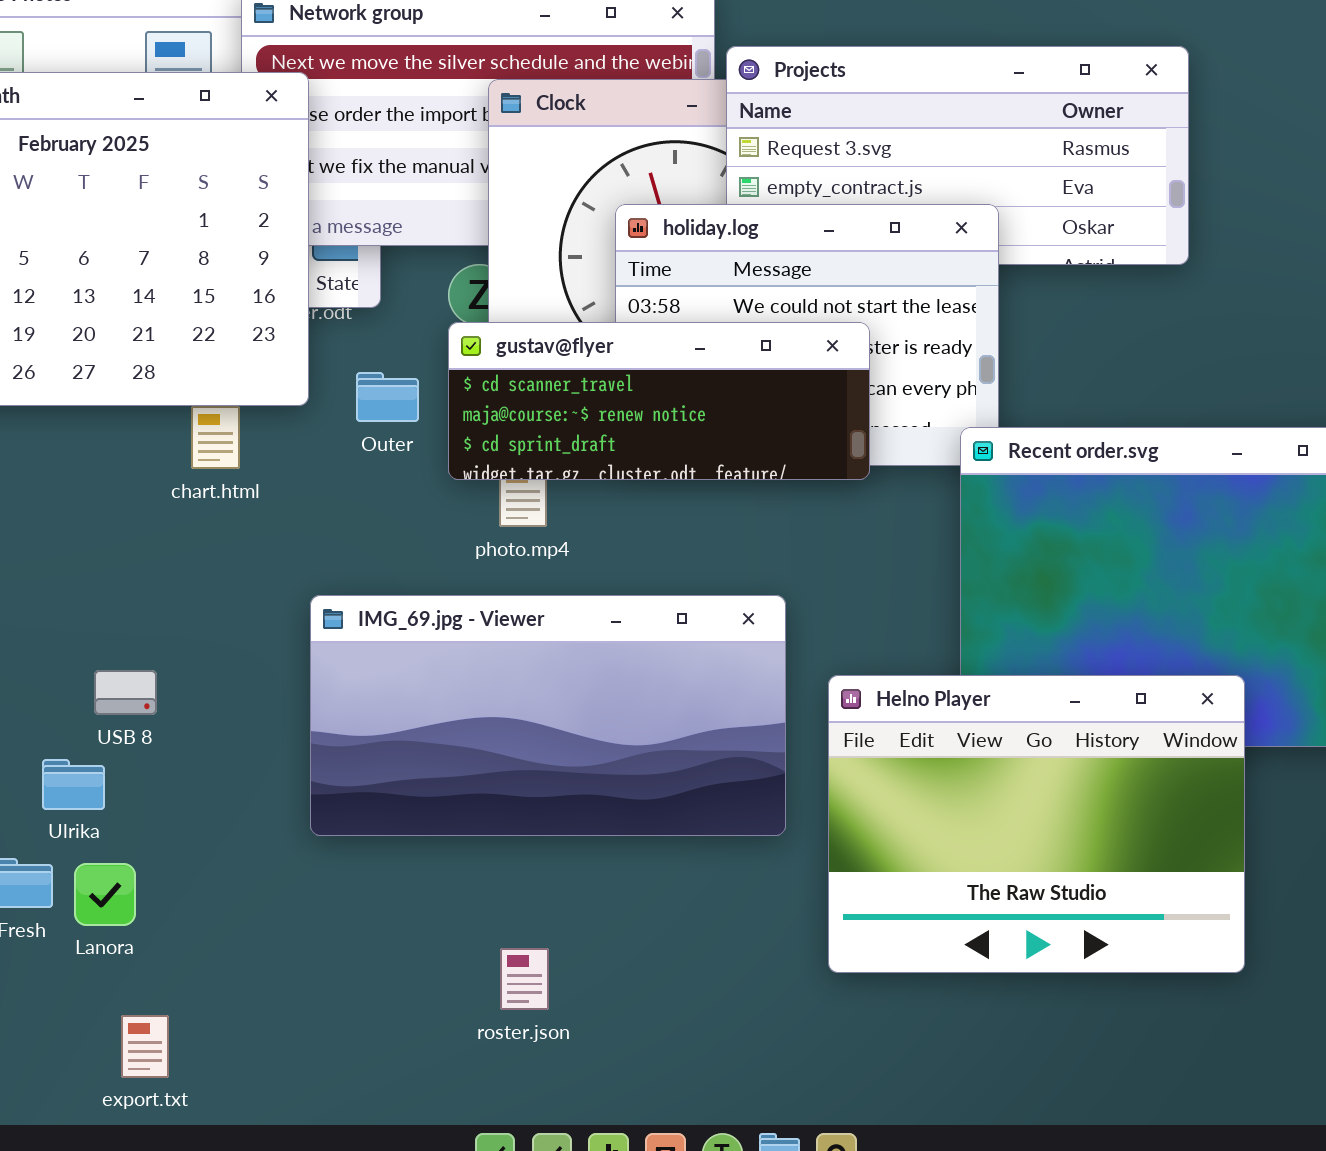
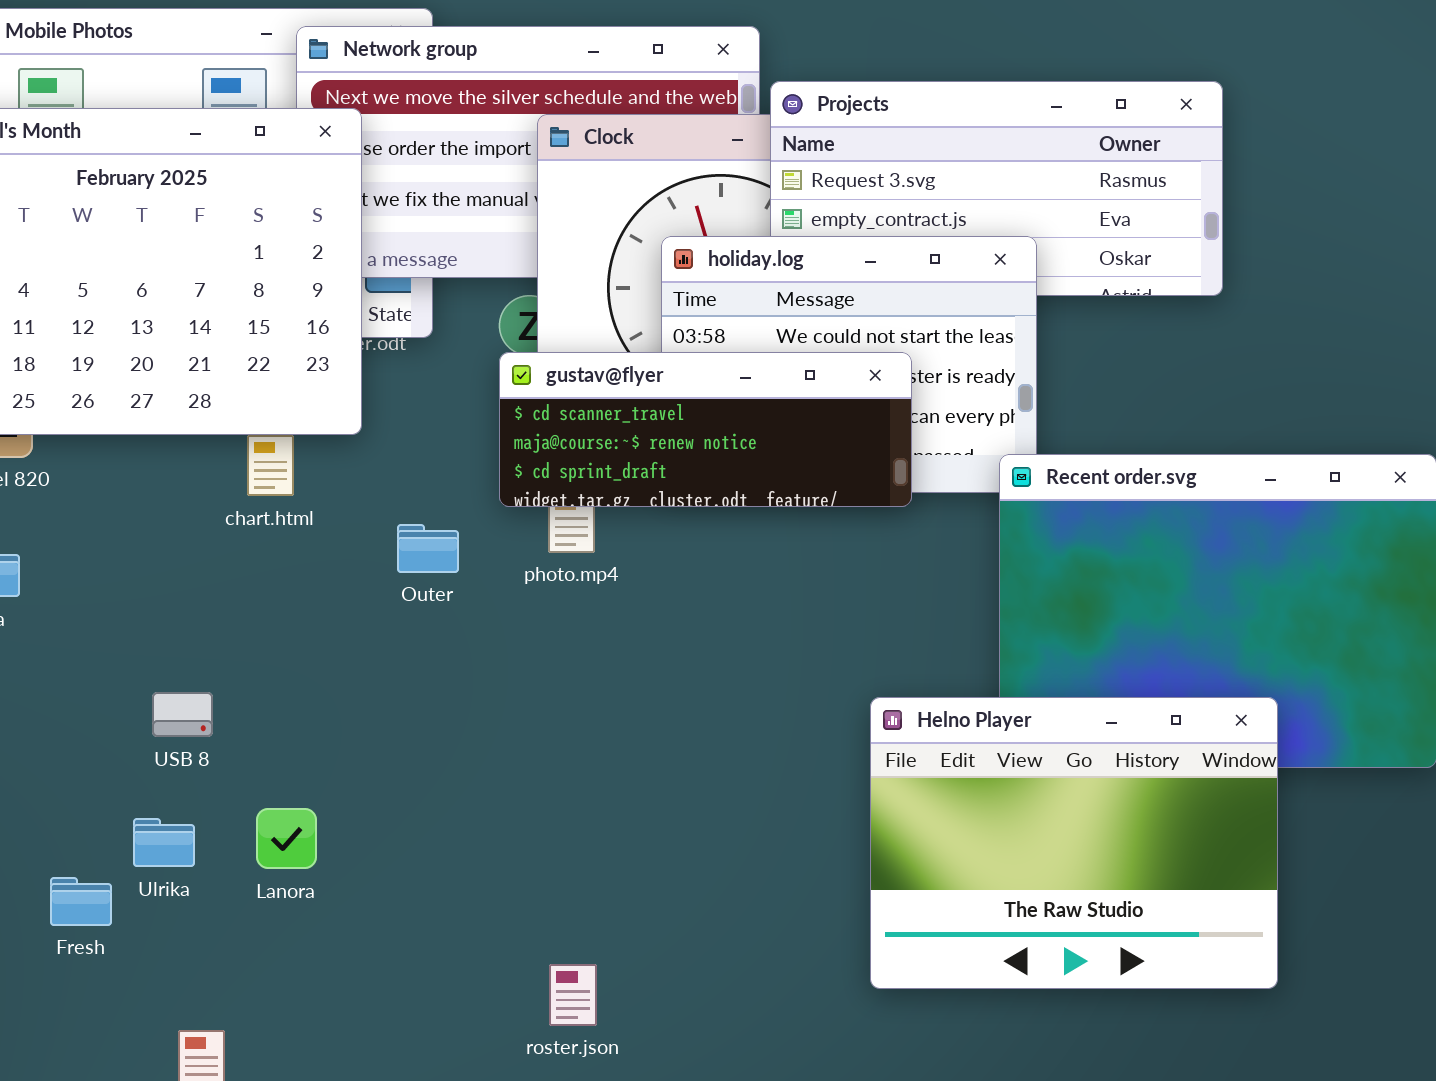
Outer: [356,372,419,422] -> [397,524,459,573], moved
IMG_69.jpg - Viewer: [310,595,786,836] -> none, closed
Ulrika: [42,759,105,810] -> [133,818,195,867], moved
Lanora: [74,863,136,926] -> [256,808,317,869], moved

